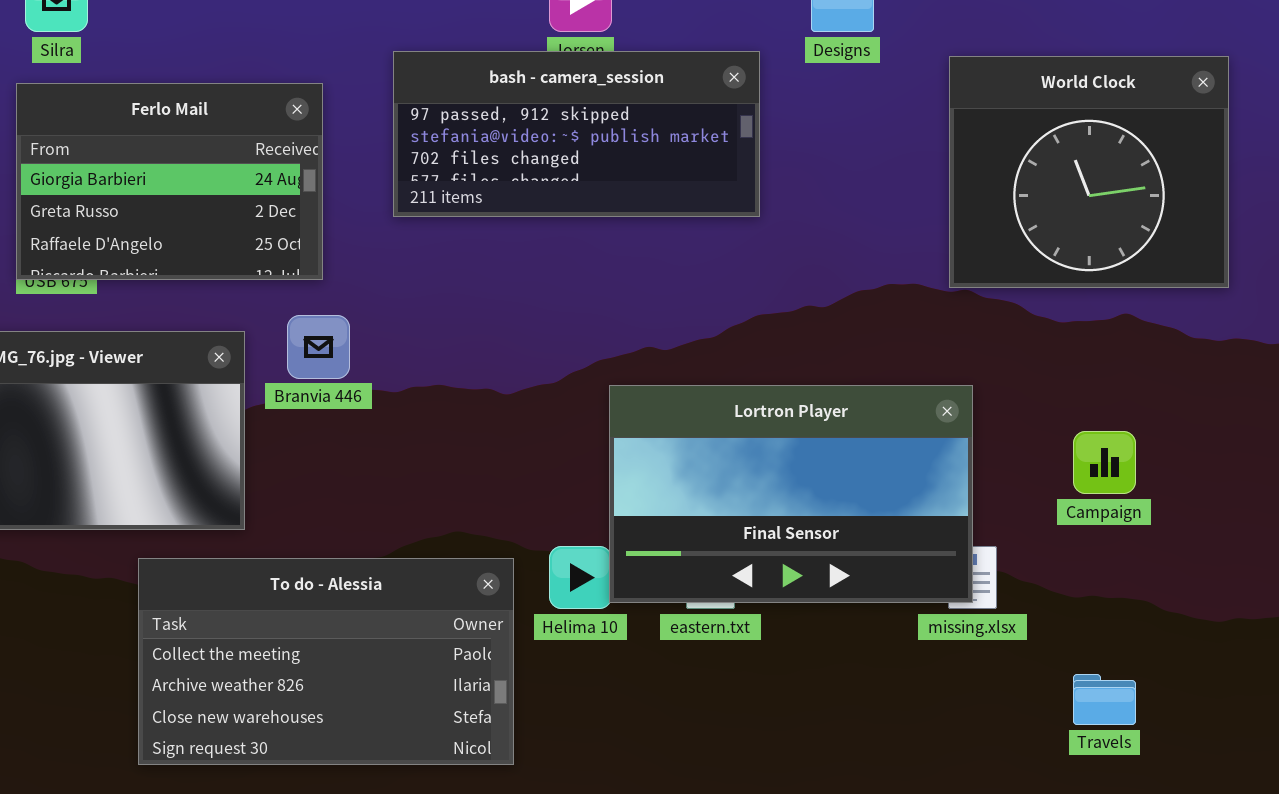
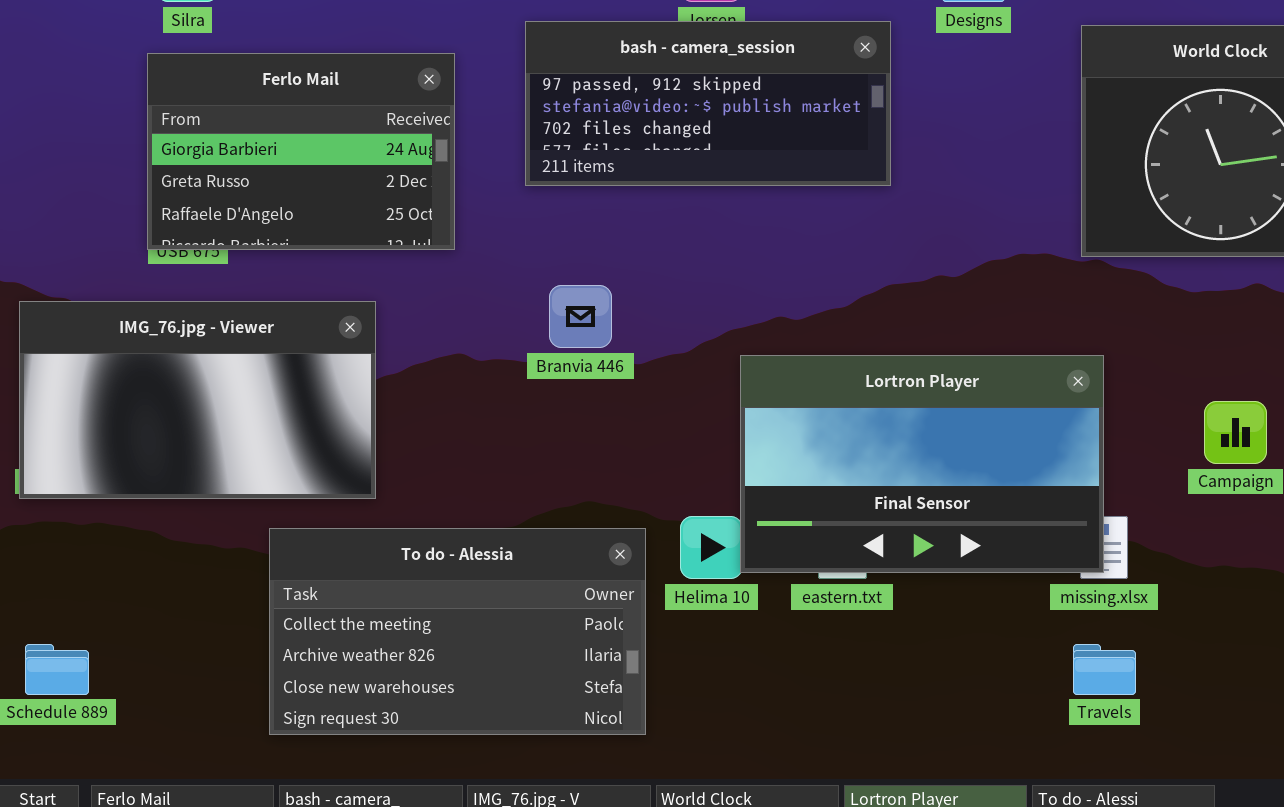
Branvia 446: [287,315,350,379] -> [549,285,612,348], moved
Travels: [1073,674,1136,725] -> [1073,644,1136,695], moved

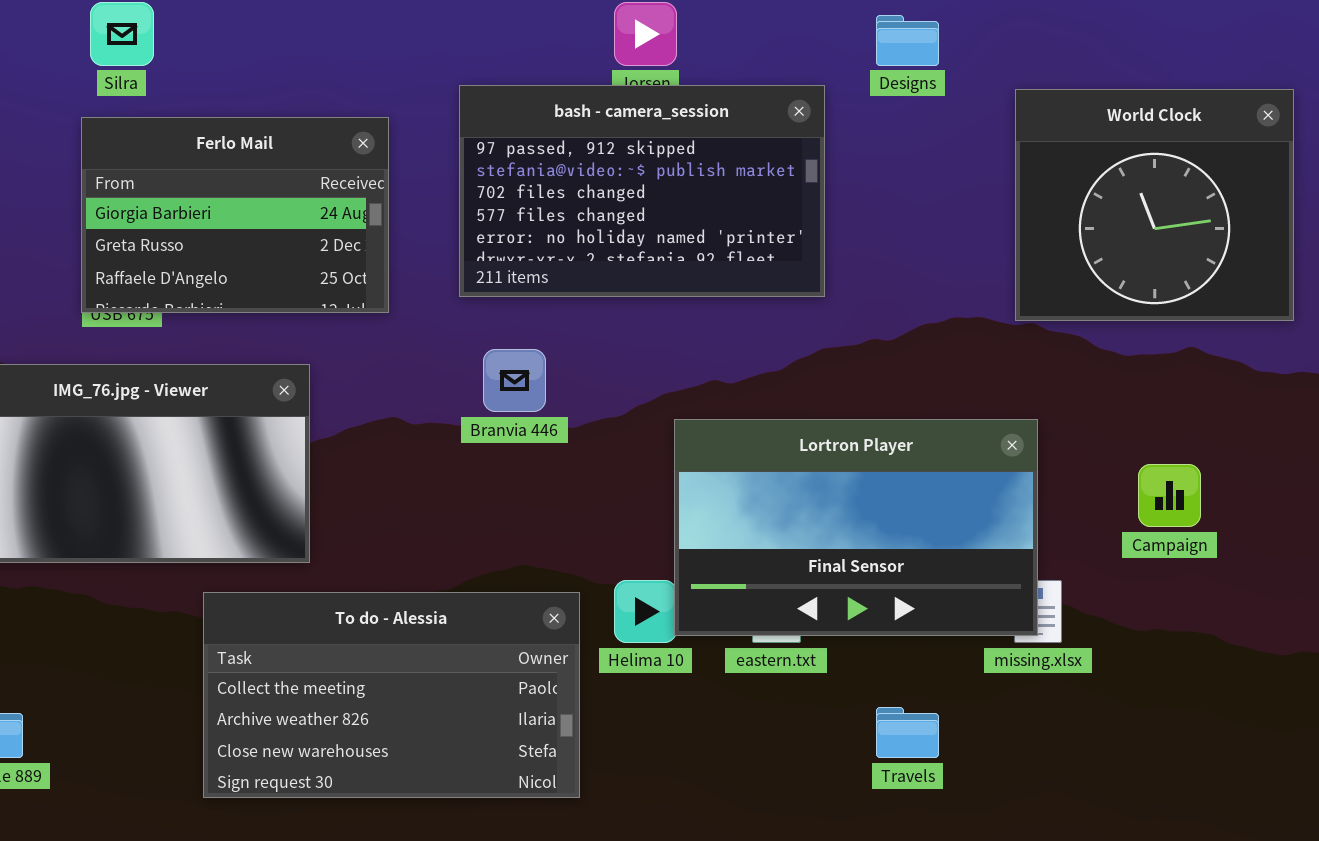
bash - camera_session: [525,21,891,186] -> [459,85,825,297], resized
Travels: [1073,644,1136,695] -> [876,707,939,758], moved

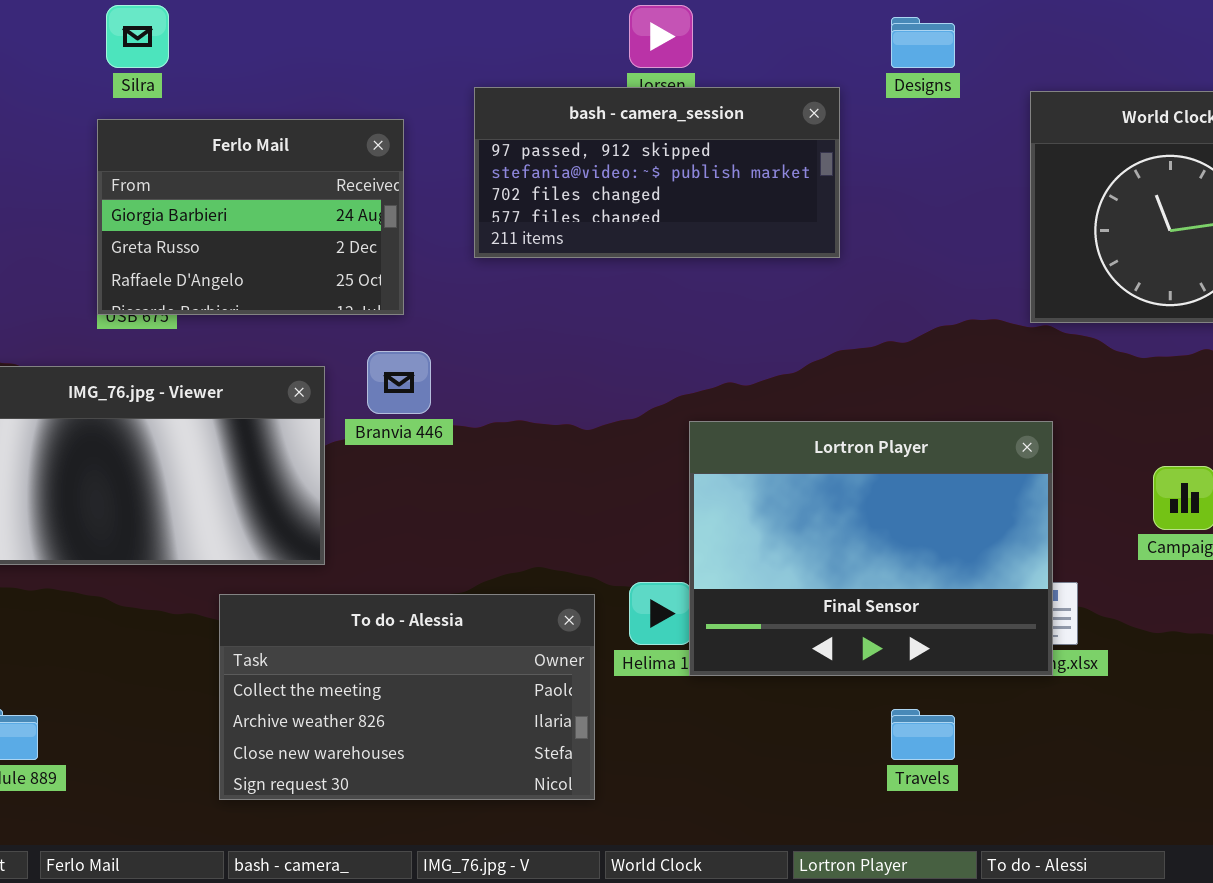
bash - camera_session: [459,85,825,297] -> [474,87,840,258], resized
Branvia 446: [483,349,546,412] -> [367,351,431,414], moved
Lortron Player: [674,419,1038,636] -> [689,421,1053,676], resized

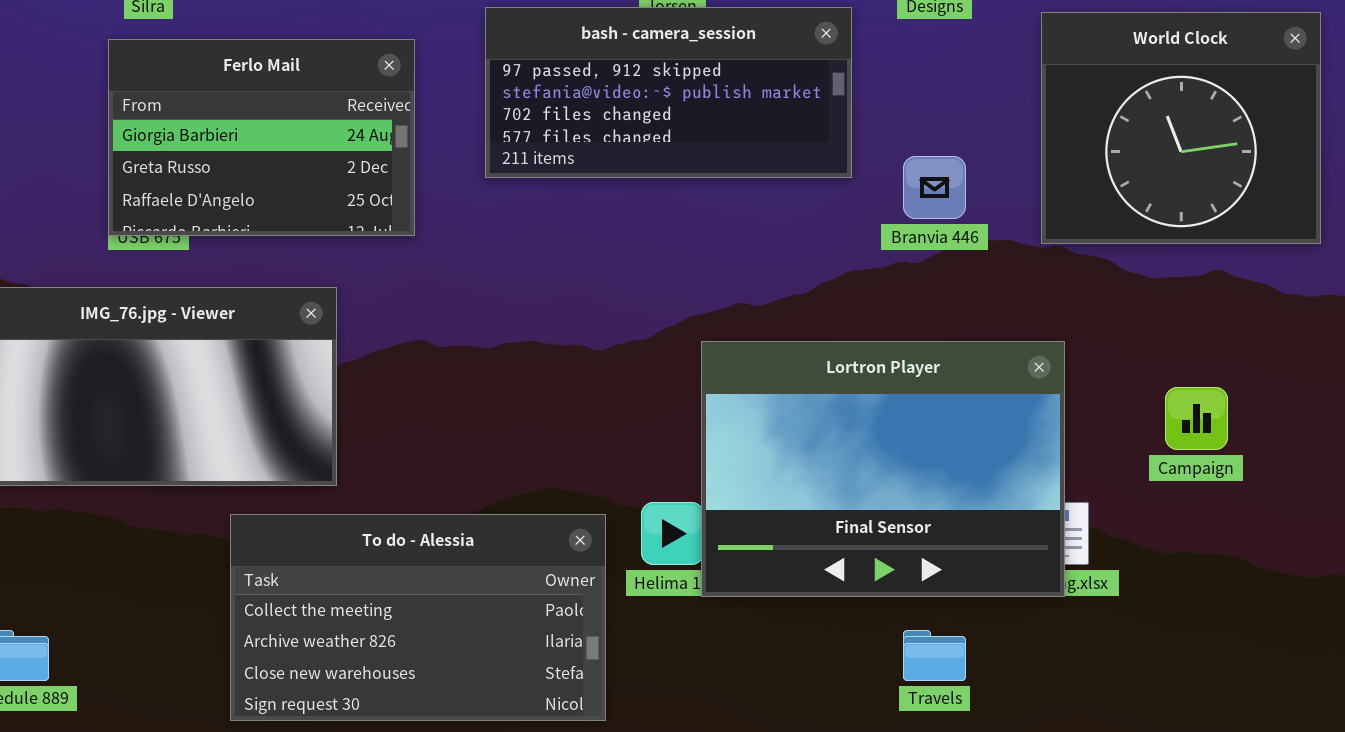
Branvia 446: [367,351,431,414] -> [903,156,966,219], moved

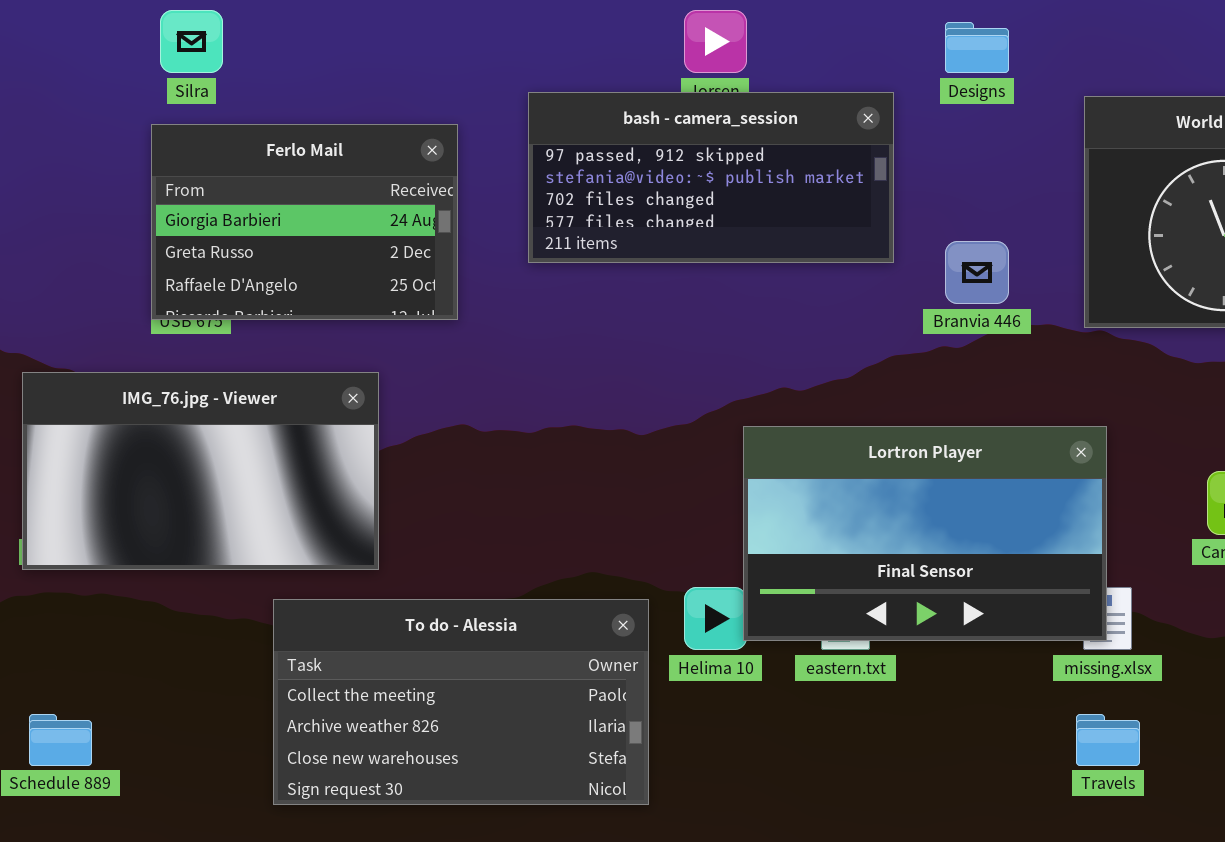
Lortron Player: [701,341,1065,597] -> [743,426,1107,641], resized
Travels: [903,630,966,681] -> [1076,714,1140,766], moved

